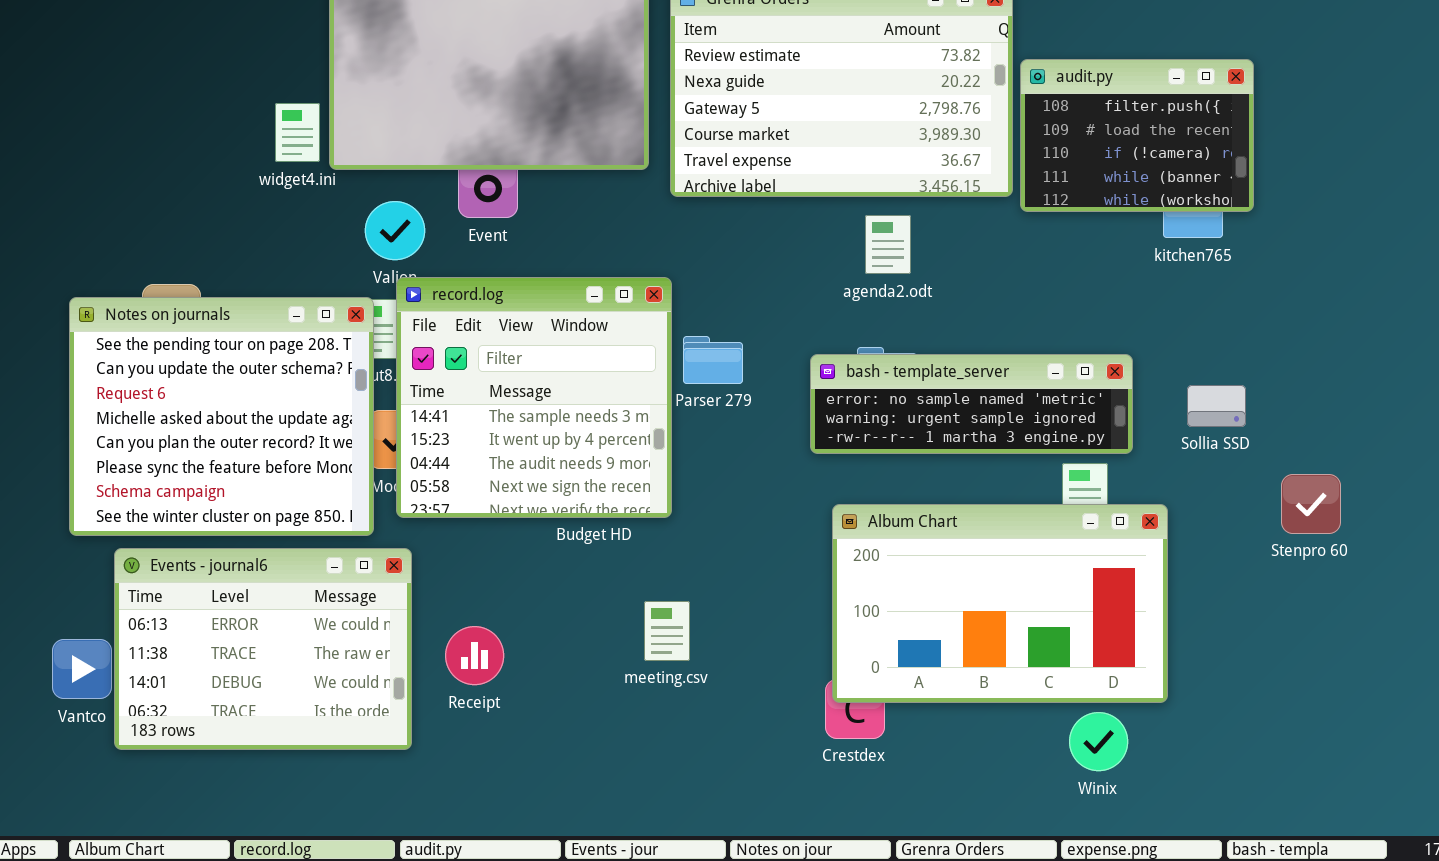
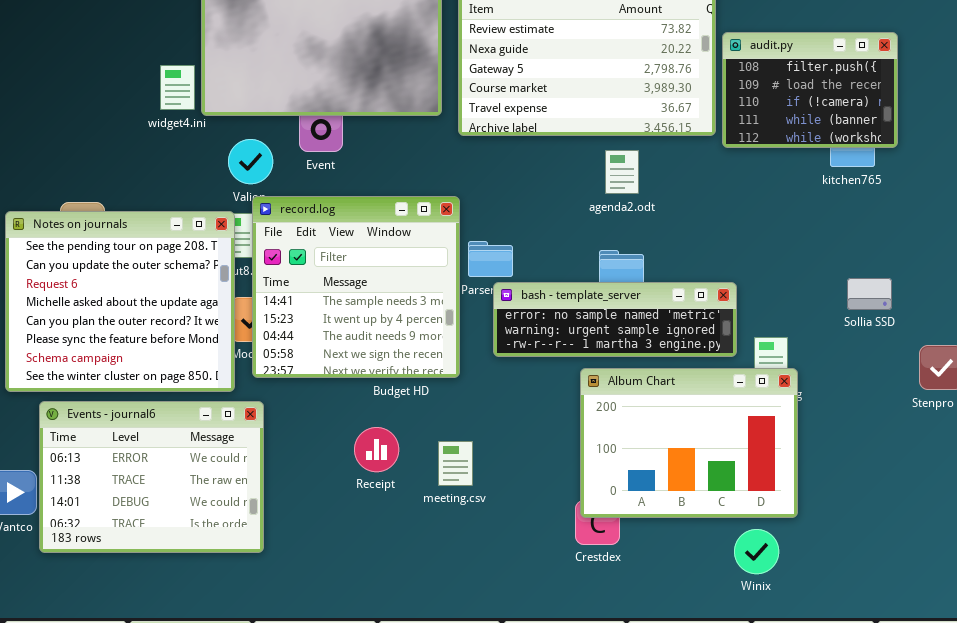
bash - template_server: [810,354,1133,454] -> [493,282,737,357], moved
Album Chart: [832,504,1168,703] -> [580,368,798,518], resized
Receipt: [445,626,504,685] -> [354,427,399,472], moved
Winix: [1069,712,1128,771] -> [734,529,779,574], moved

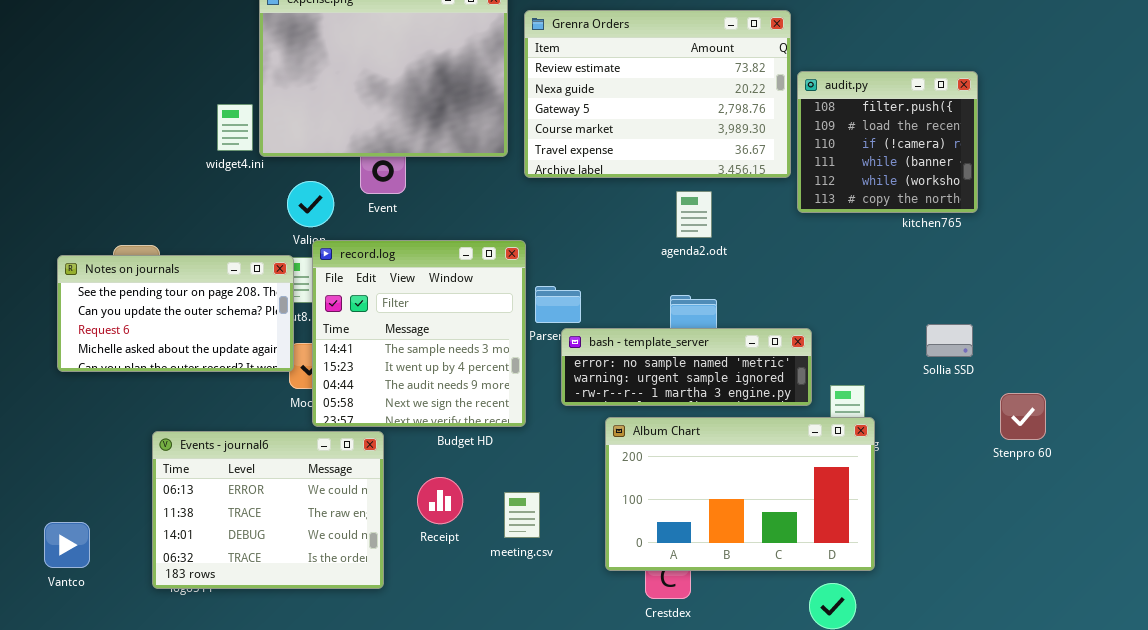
audit.py: [722,32,898,148] -> [797,71,978,213], resized
Notes on journals: [5,211,235,392] -> [57,255,294,372], resized
Album Chart: [580,368,798,518] -> [605,417,875,571], resized
Events - journal6: [39,401,264,553] -> [152,431,384,589], moved

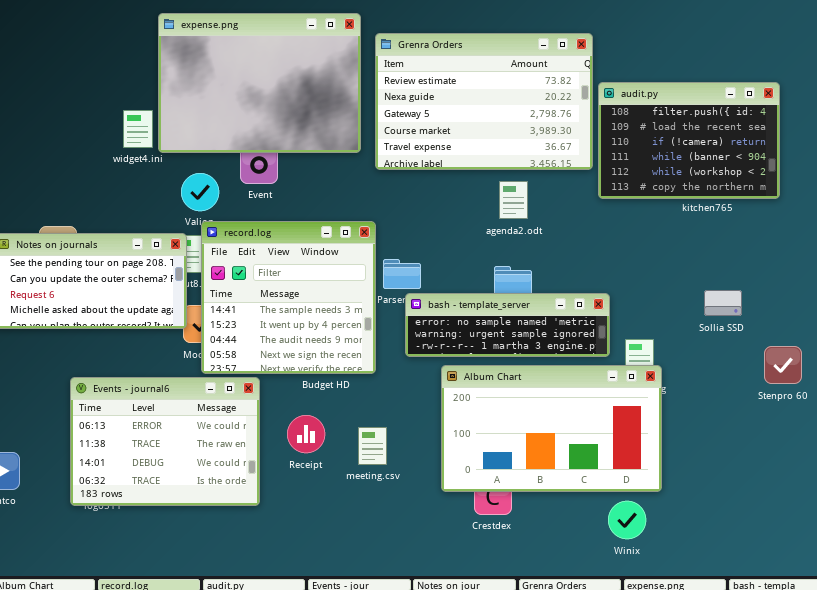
audit.py: [797,71,978,213] -> [598,82,780,199], resized

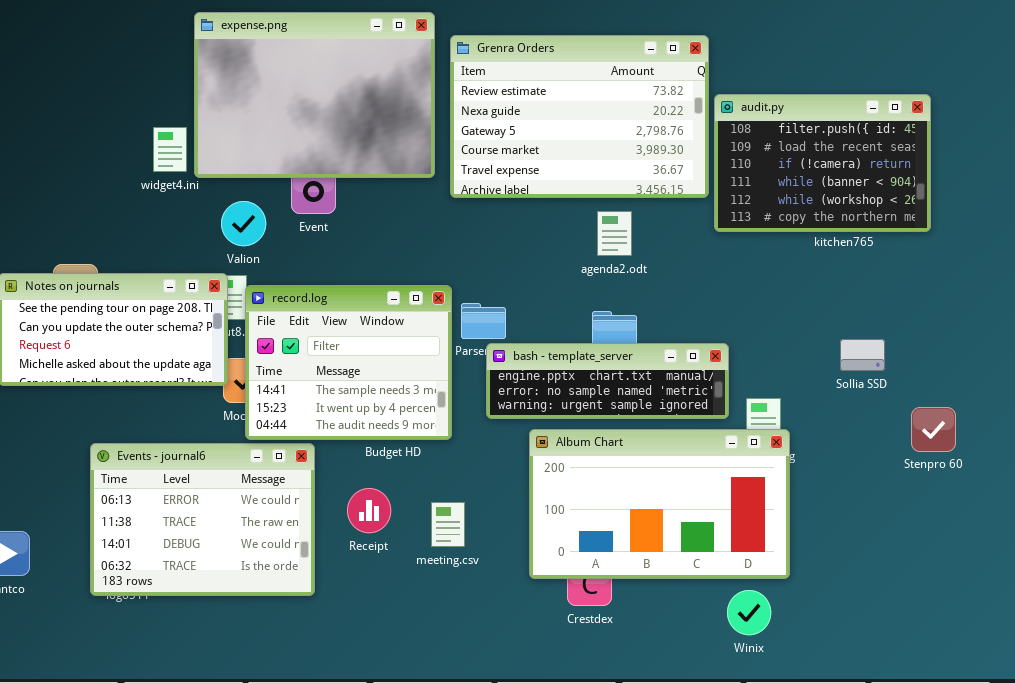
record.log: [201,221,376,374] -> [245,285,452,440], resized
bash - template_server: [405,293,610,357] -> [486,343,729,419], scrolled up 1 row

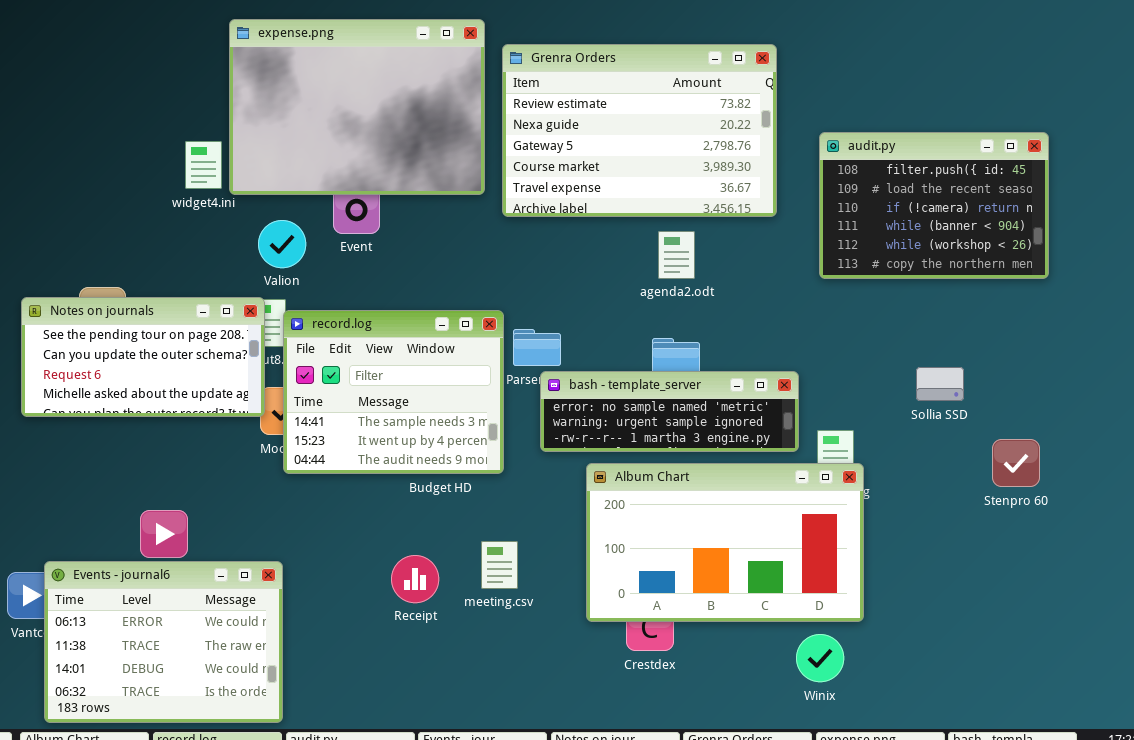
audit.py: [714,94,931,232] -> [819,132,1049,279], moved
bash - template_server: [486,343,729,419] -> [540,371,799,452], scrolled down 1 row
Events - journal6: [90,443,315,596] -> [44,561,283,723], moved
Receipt: [347,488,391,533] -> [391,555,439,603], moved

